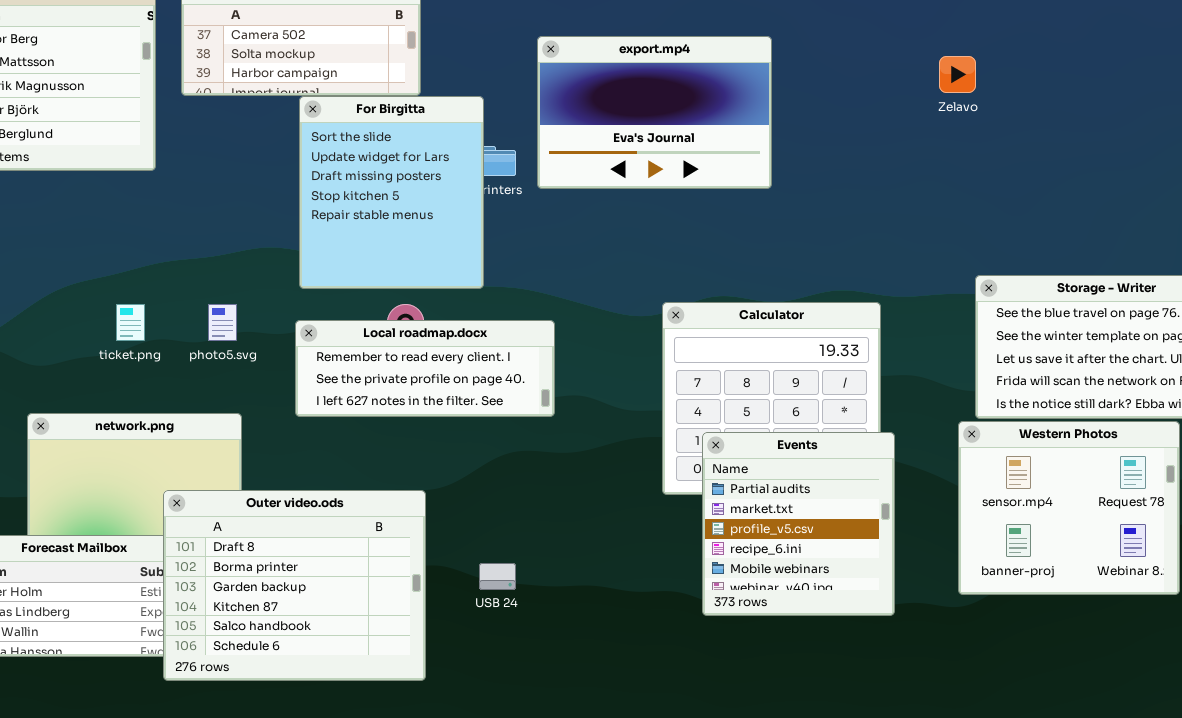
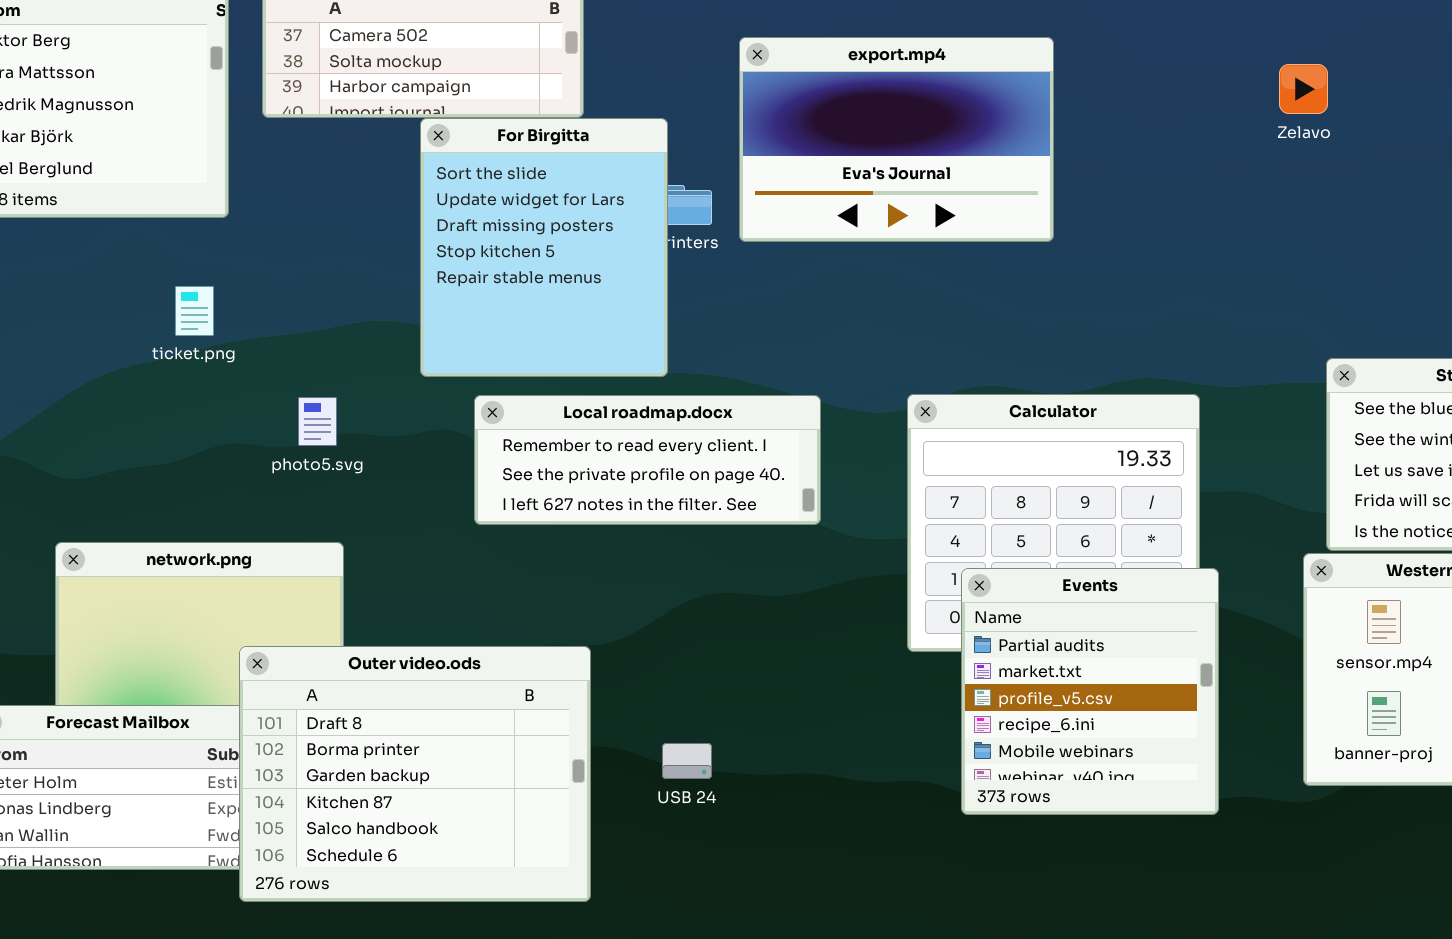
ticket.png: [116,304,145,341] -> [175,286,214,336], moved
Local roadmap.docx: [295,320,555,417] -> [474,395,821,525], moved

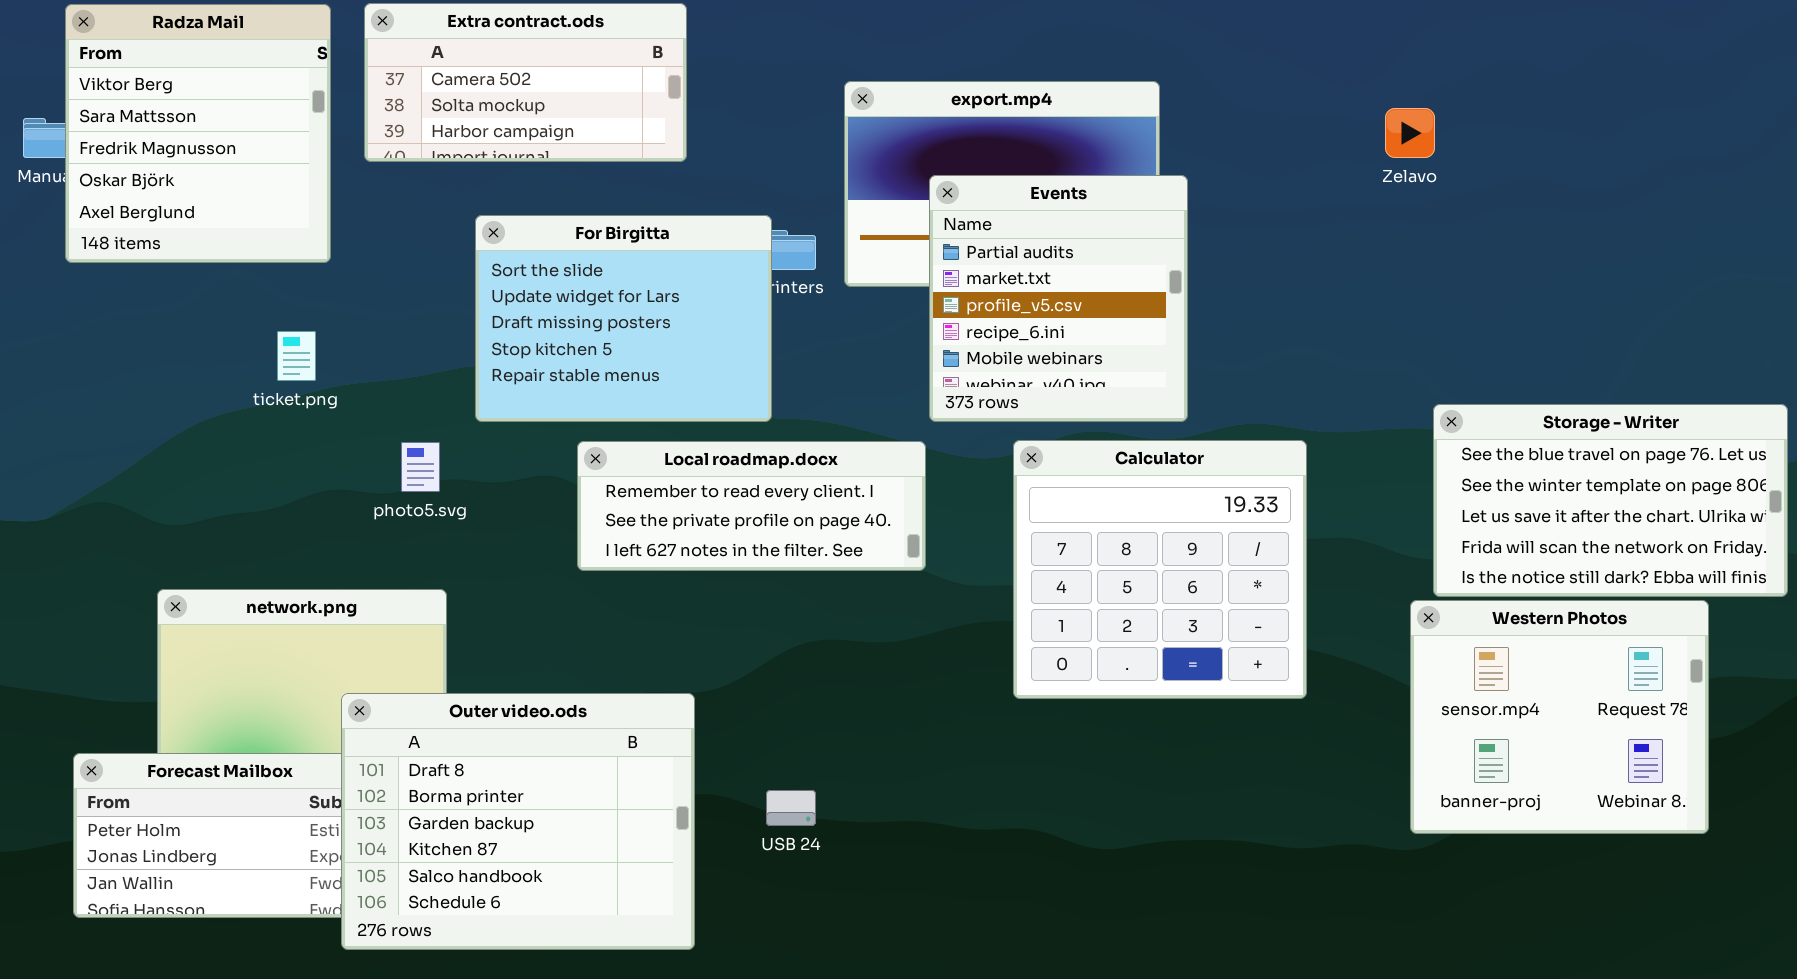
For Birgitta: [420,118,668,377] -> [475,215,772,422], resized
Events: [961,568,1219,815] -> [929,175,1188,422], moved

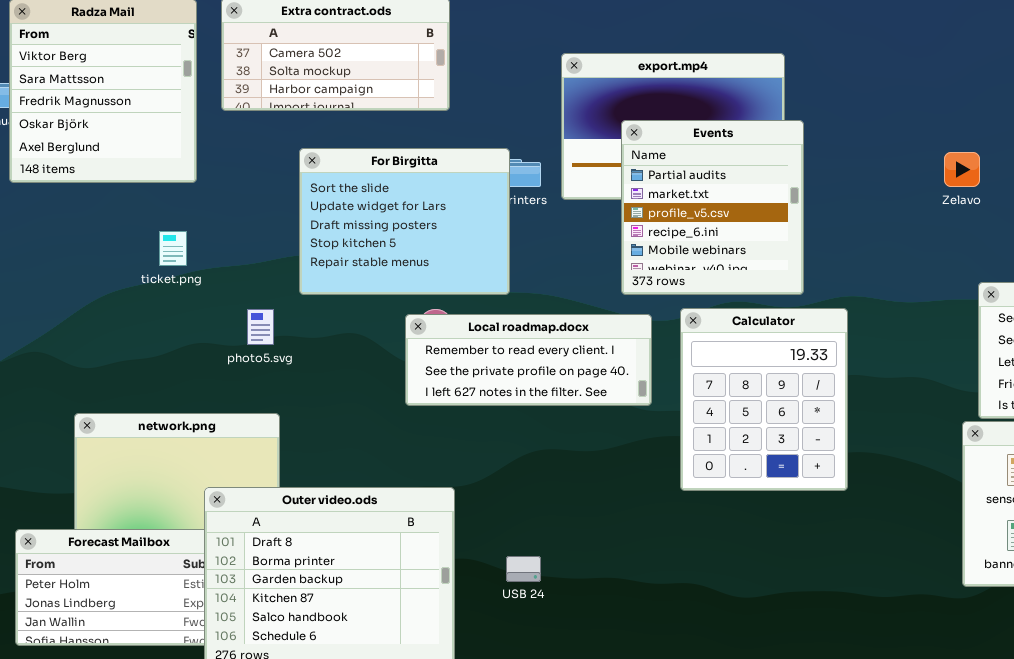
Zelavo: [1385,108,1435,158] -> [944,152,980,187], moved
Calculator: [1013,440,1307,699] -> [680,308,848,491], resized
Local roadmap.docx: [577,441,926,571] -> [405,314,652,406], moved

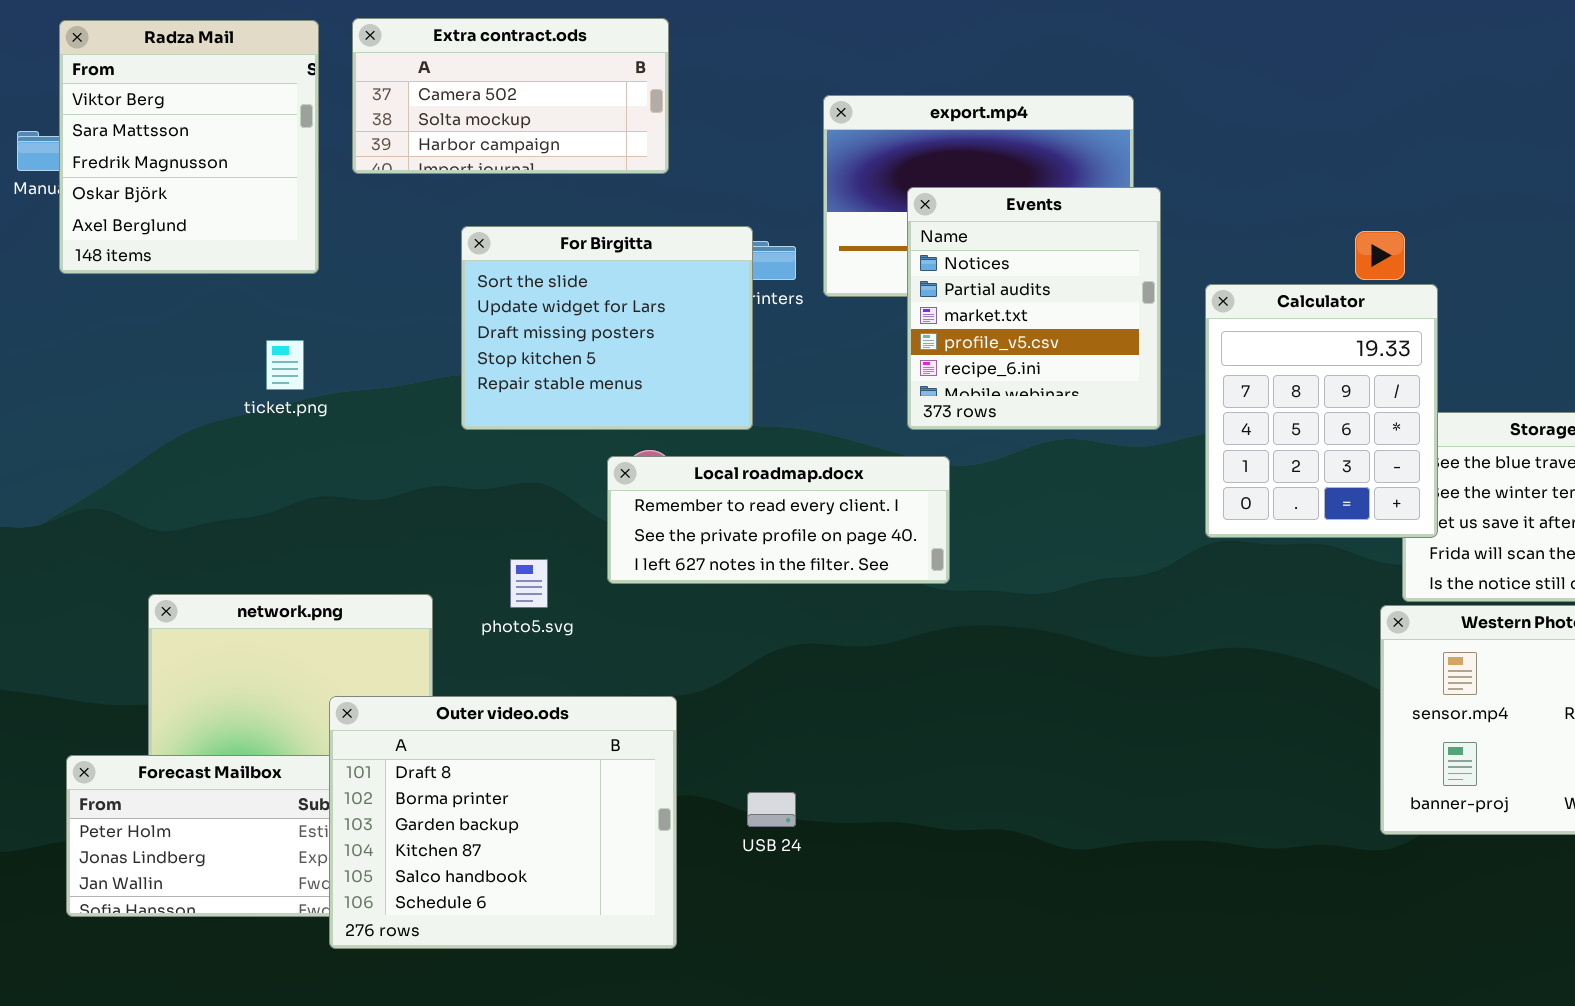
Events: [621,120,804,295] -> [907,187,1161,430], scrolled up 1 row
Calculator: [680,308,848,491] -> [1205,284,1438,538], moved
photo5.svg: [247,309,274,345] -> [510,559,548,608], moved

